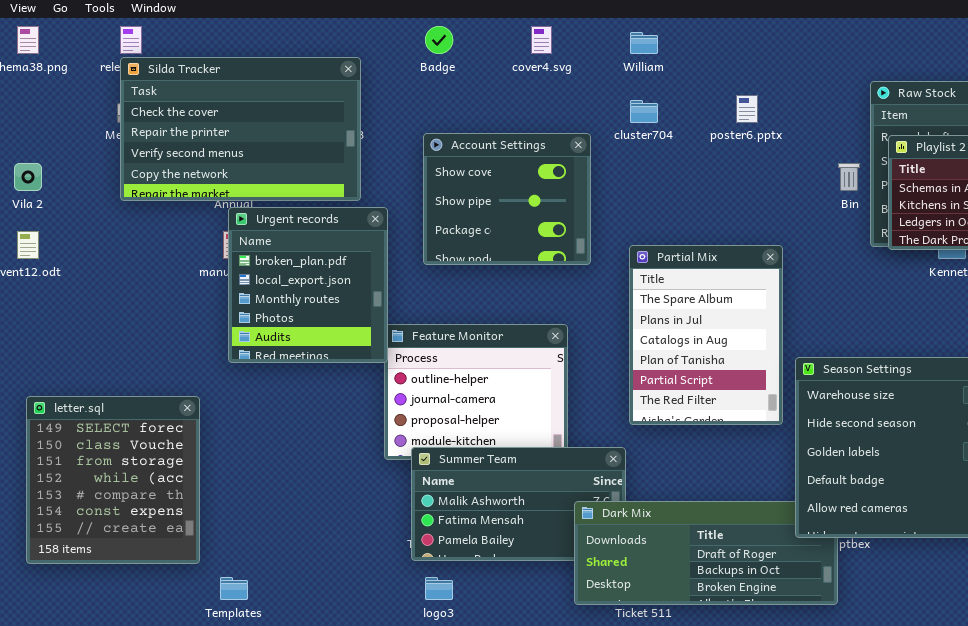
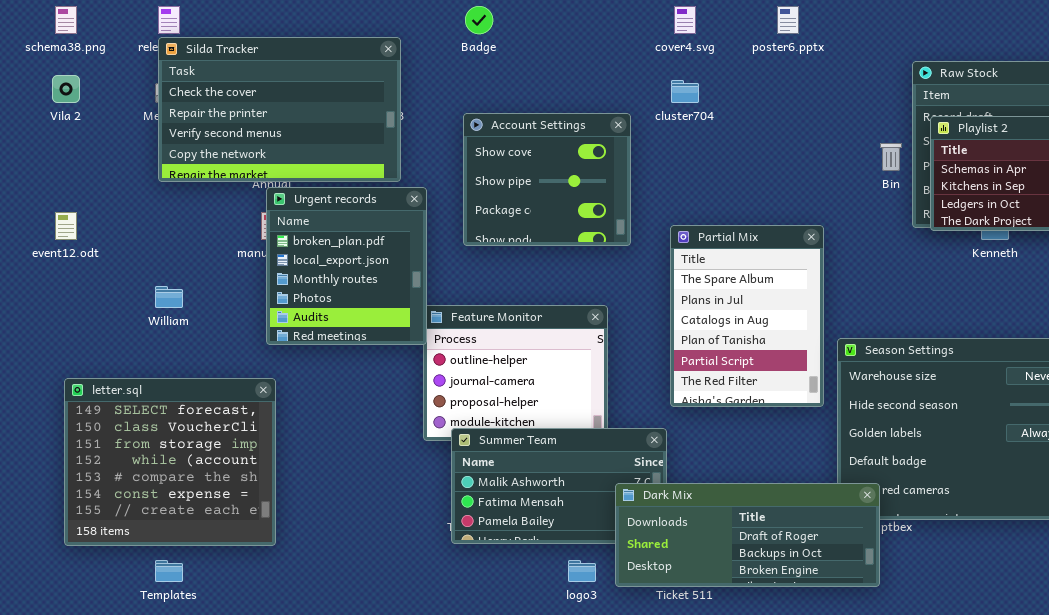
cover4.svg: [531,26,552,54] -> [674,6,696,34], moved
William: [630,32,658,54] -> [155,286,183,308], moved
poster6.pptx: [736,95,758,123] -> [777,6,799,34], moved
Vila 2: [14,163,42,191] -> [52,75,80,103], moved
letter.sql: [26,396,200,564] -> [64,378,276,546], resized
Dark Mix: [574,501,838,605] -> [615,483,880,587], raised
Templates: [220,577,248,600] -> [155,560,183,582], moved
logo3: [425,577,453,600] -> [568,560,596,582], moved

